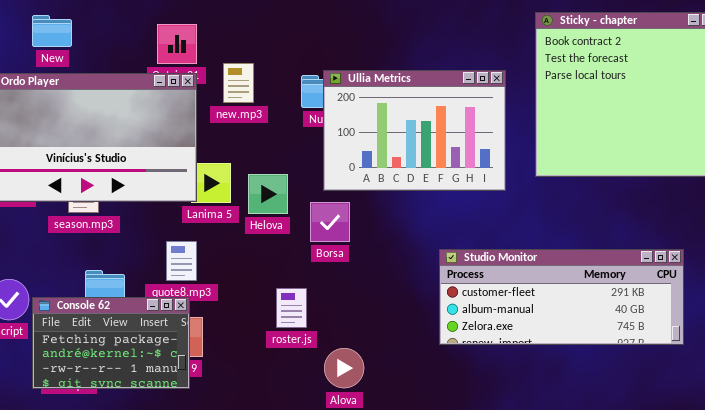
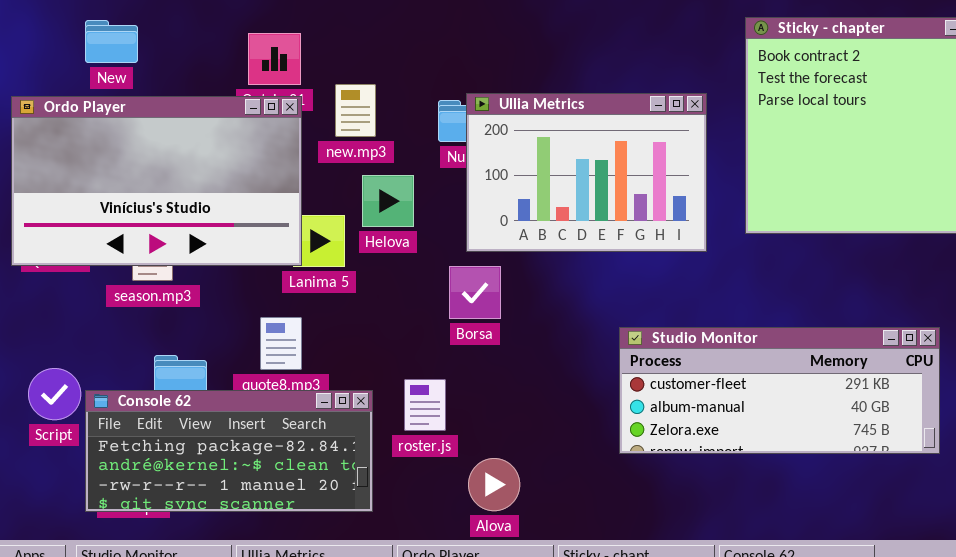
Helova: [248,174,288,214] -> [362,175,414,227], moved
Console 62: [32,297,190,389] -> [85,390,373,512], resized

